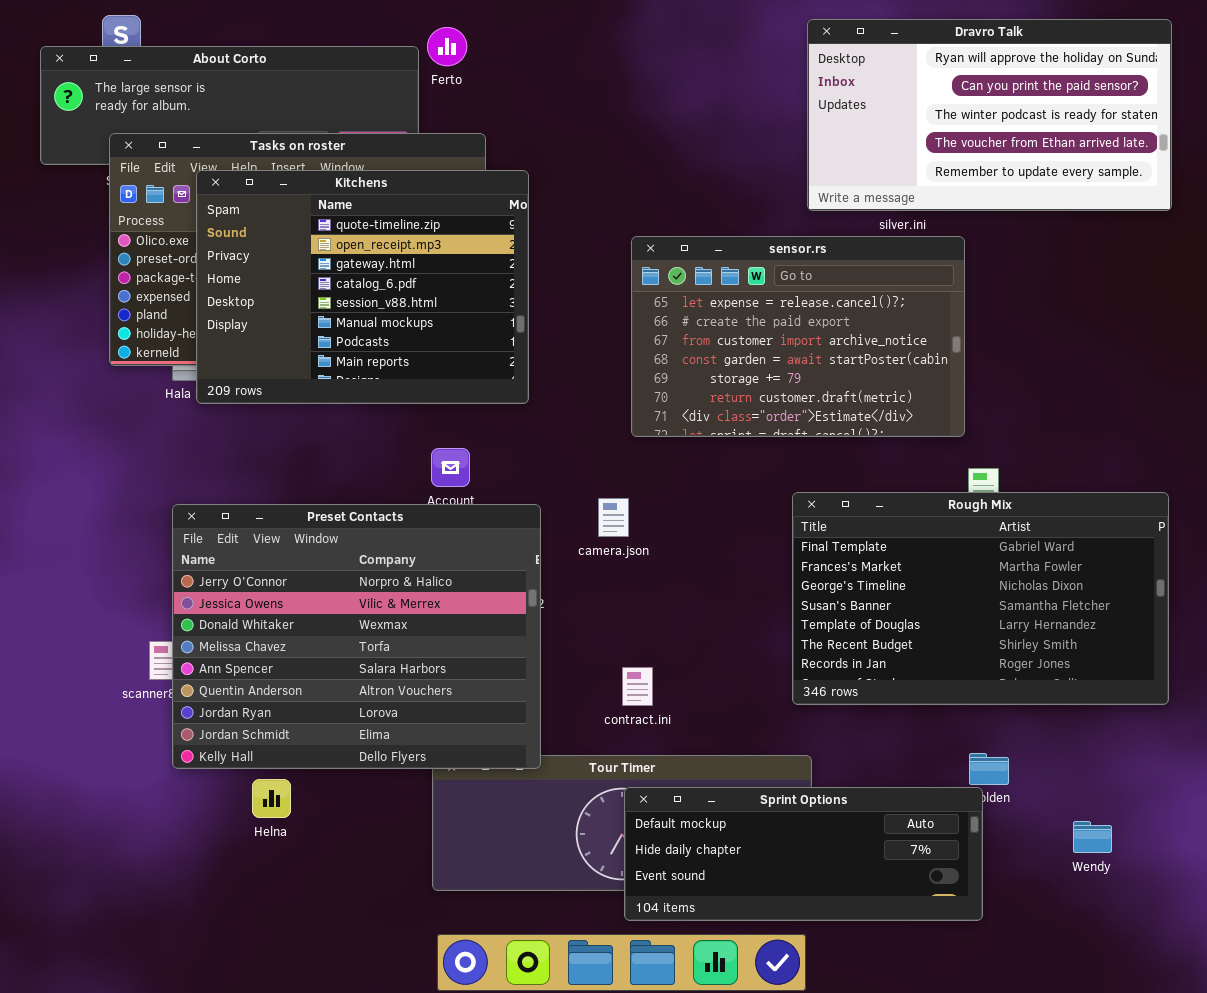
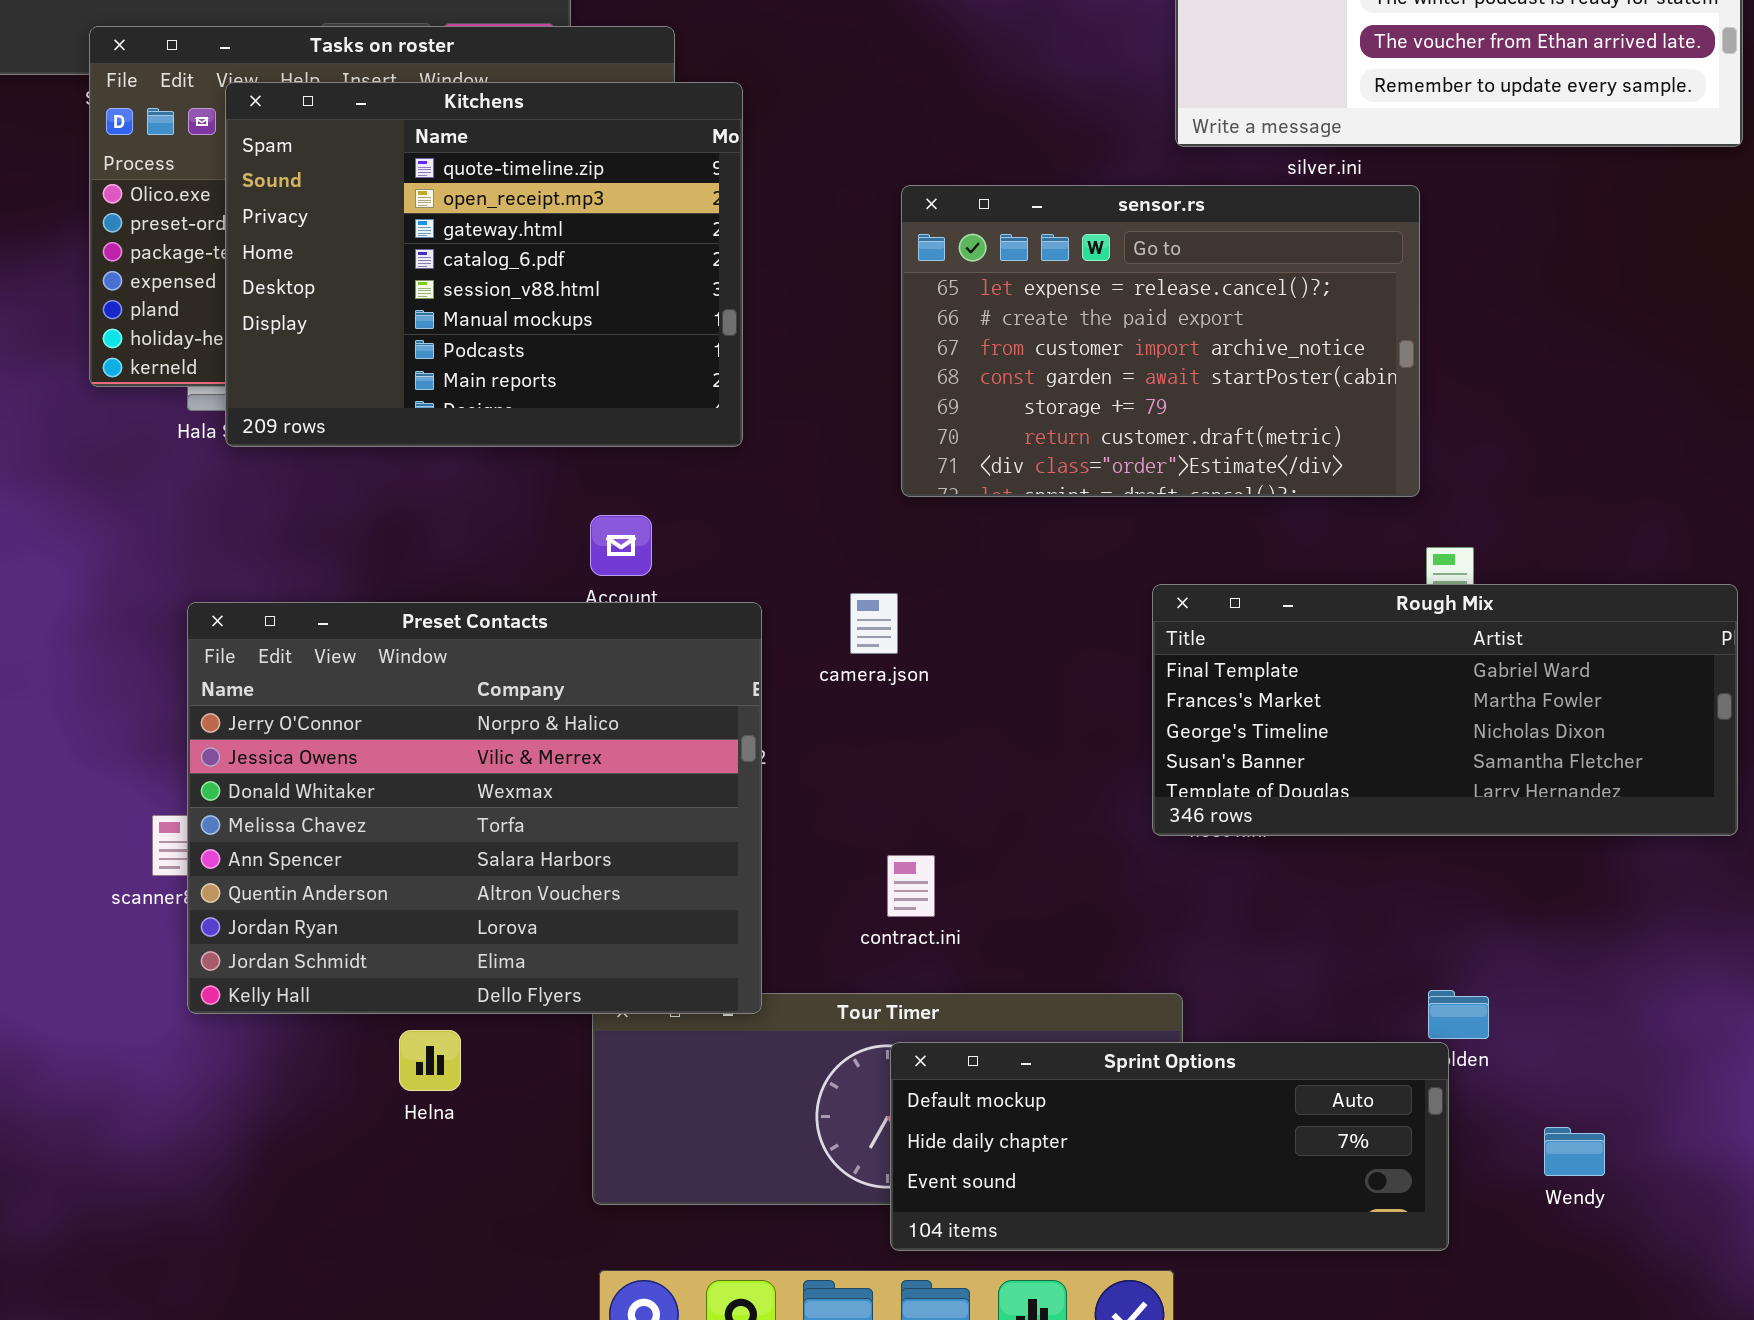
Rough Mix: [792,492,1169,705] -> [1152,584,1738,836], resized
Helna: [252,779,291,818] -> [399,1030,461,1091], moved
Wendy: [1073,821,1112,853] -> [1544,1127,1605,1176], moved

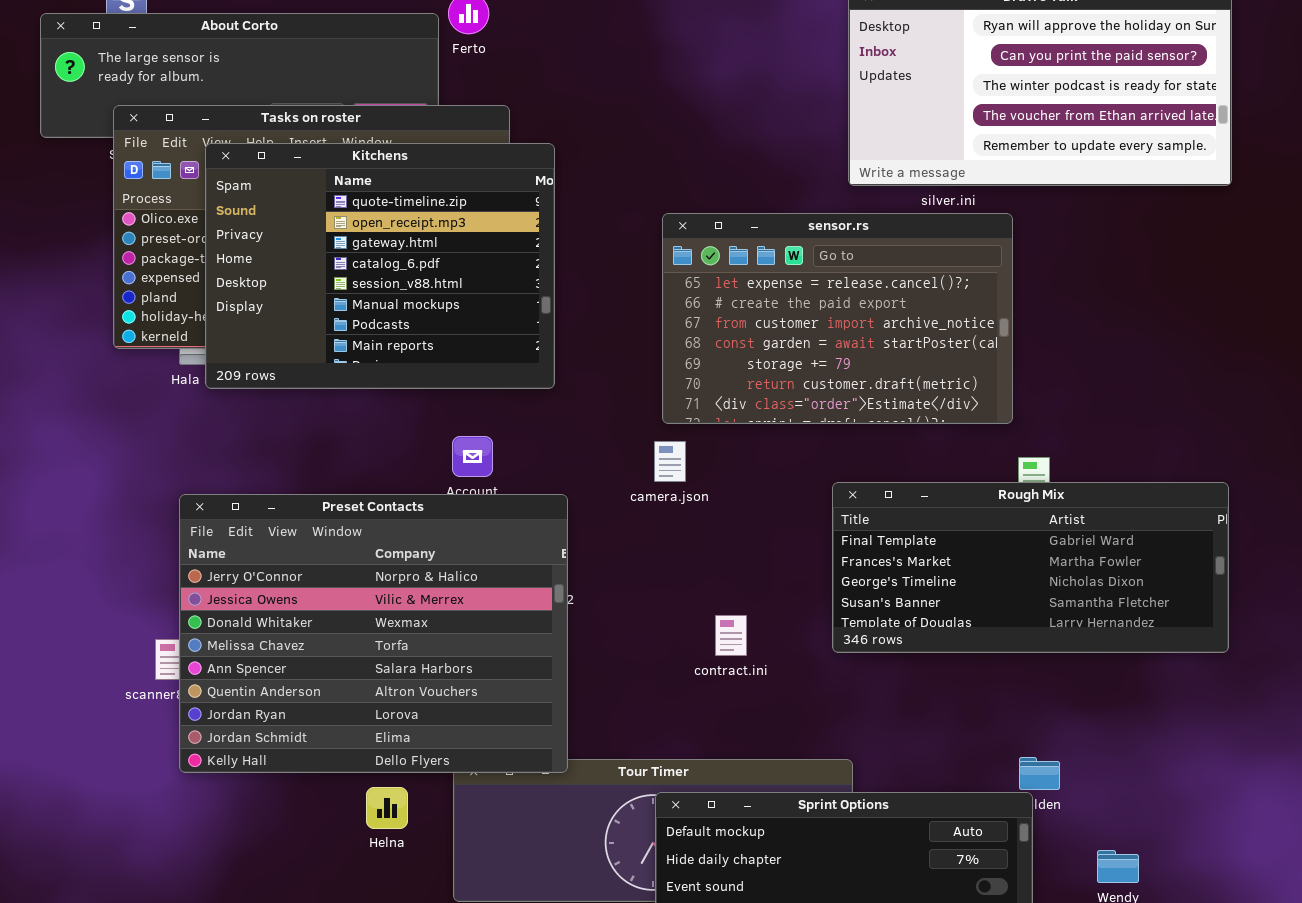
camera.json: [850,593,898,654] -> [654,441,686,482], moved
contract.ini: [887,855,935,917] -> [715,615,747,656], moved
Helna: [399,1030,461,1091] -> [366,787,408,829], moved

